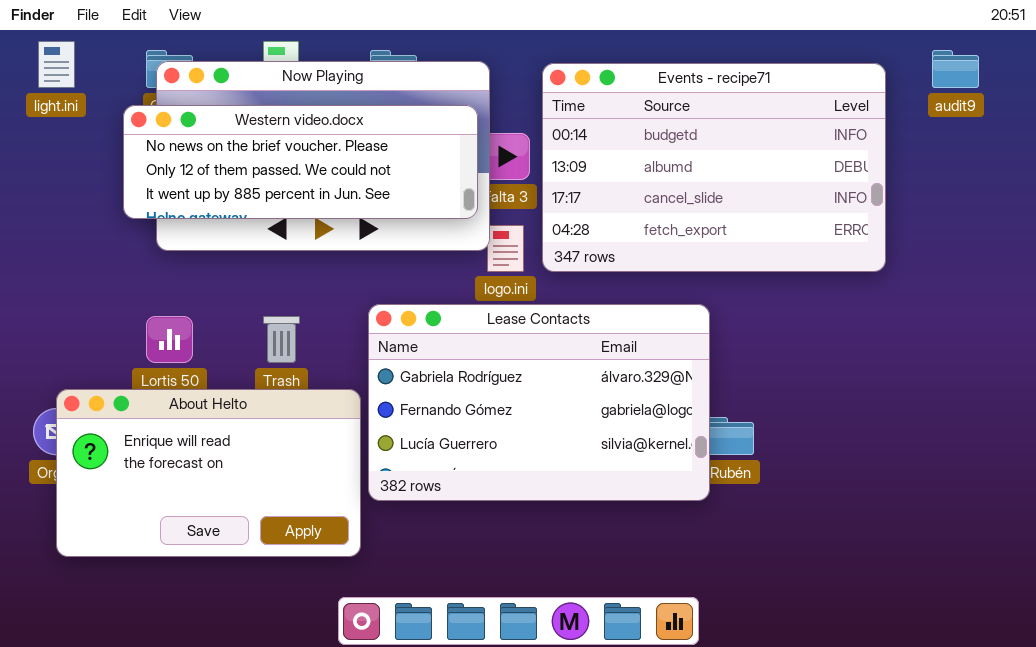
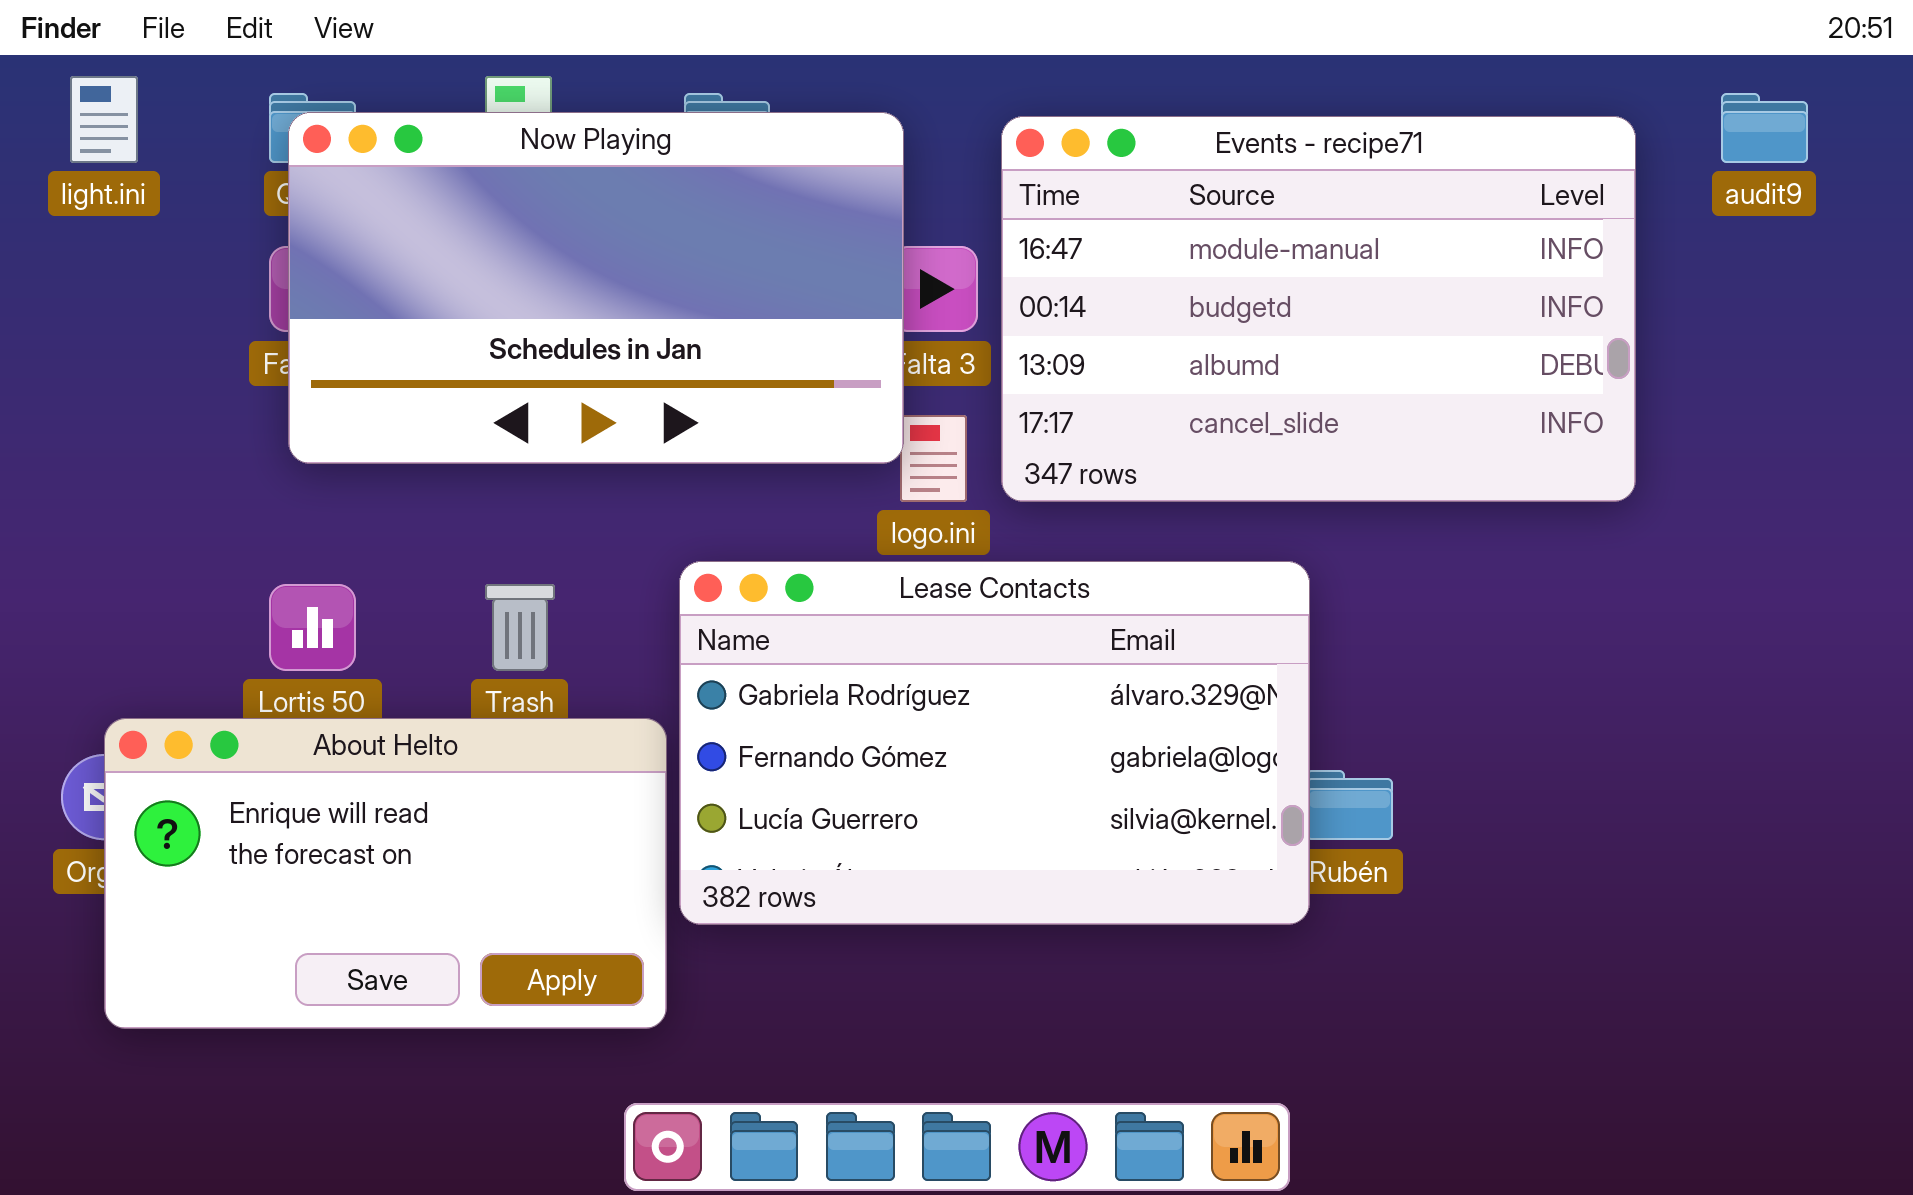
Events - recipe71: [542,63,886,272] -> [1001,116,1636,502], scrolled up 1 row
Western video.docx: [123,105,478,219] -> none, closed

